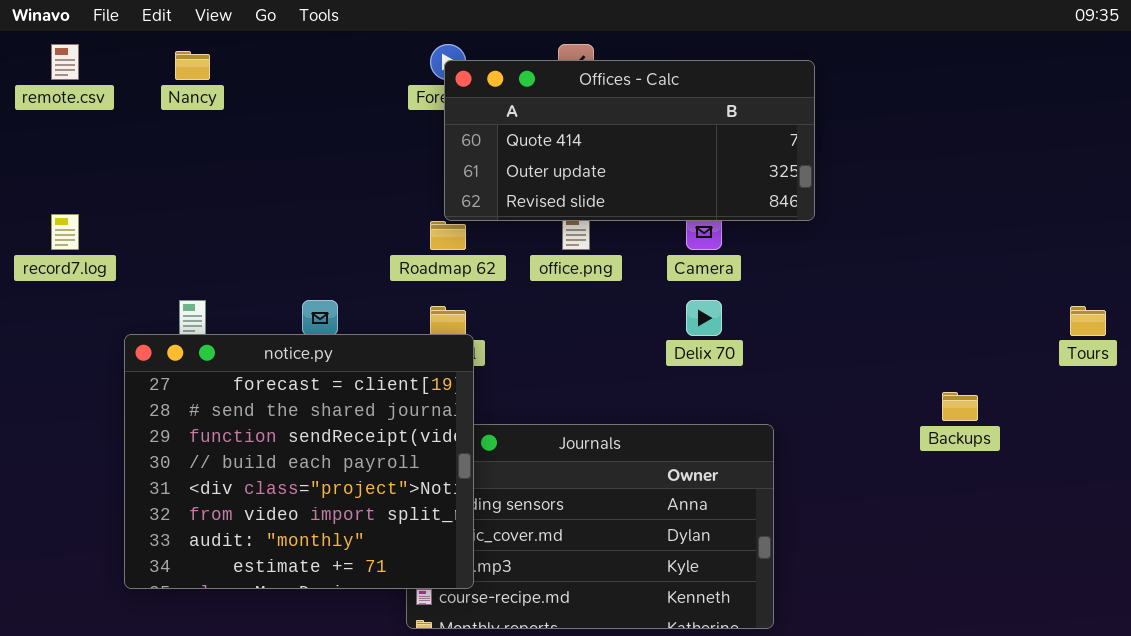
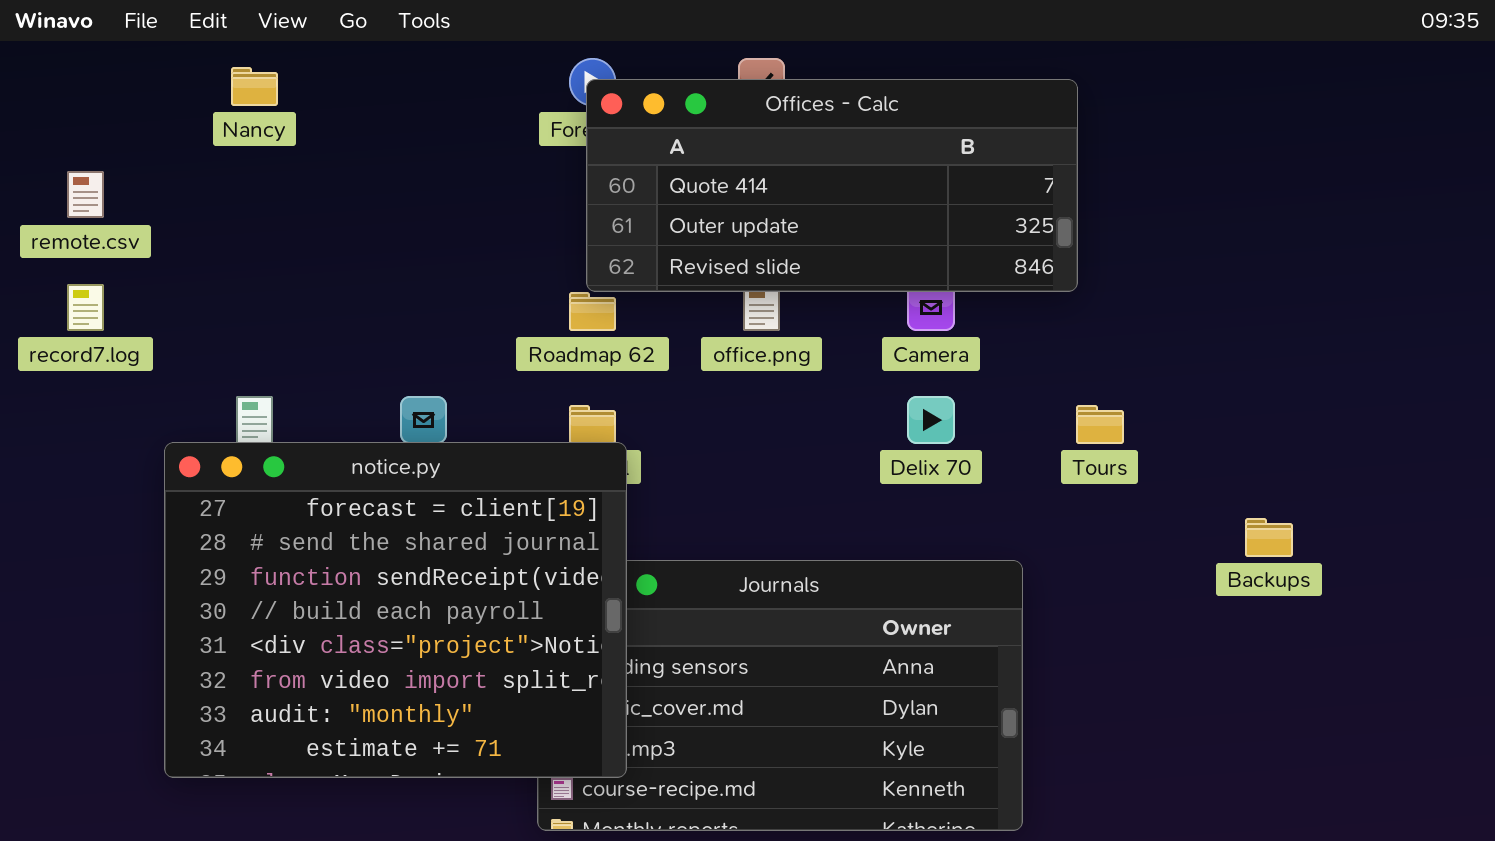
remote.csv: [51,44,79,80] -> [67,171,104,218], moved
Tours: [1070,306,1106,336] -> [1076,405,1124,444], moved

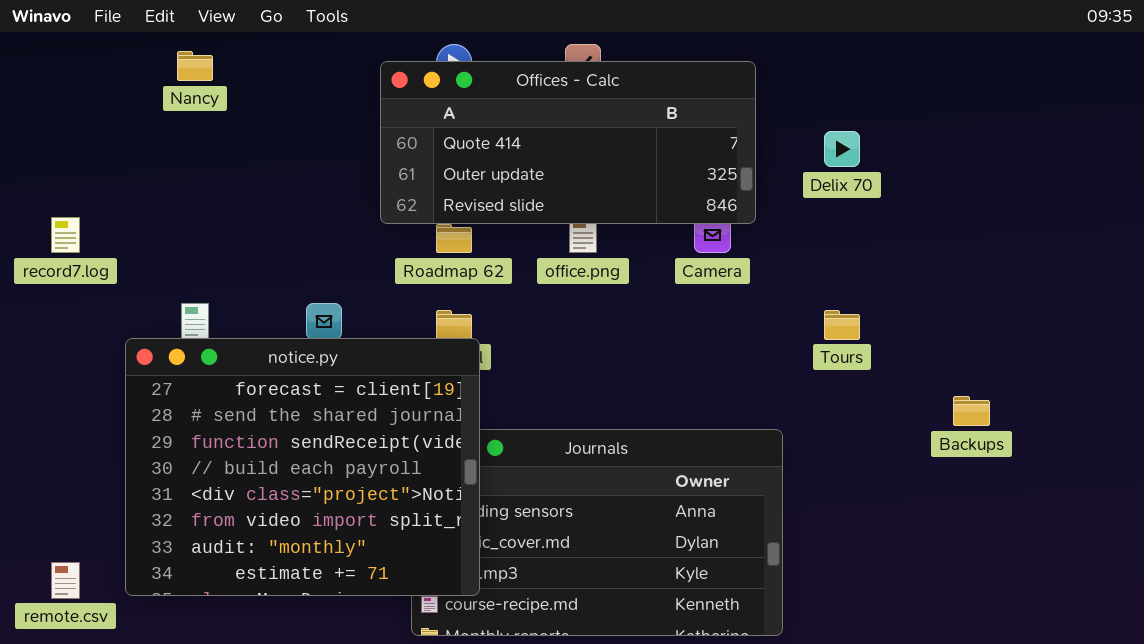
Offices - Calc: [586,79,1078,292] -> [380,61,756,224], moved
remote.csv: [67,171,104,218] -> [51,562,80,599], moved
Delix 70: [907,396,955,444] -> [824,131,860,167], moved

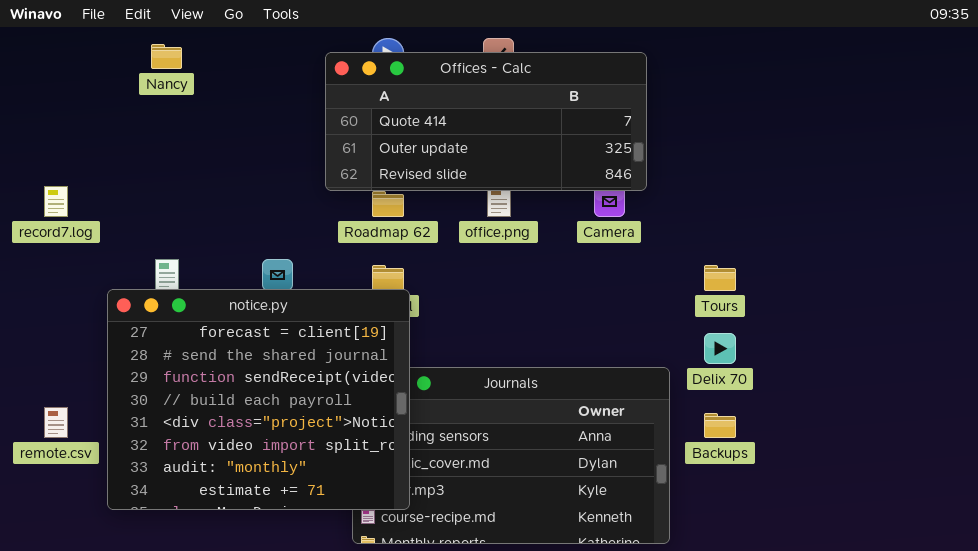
Delix 70: [824,131,860,167] -> [704,333,736,364], moved
Backups: [953,396,990,426] -> [704,413,736,438], moved
remote.csv: [51,562,80,599] -> [44,407,68,438], moved

